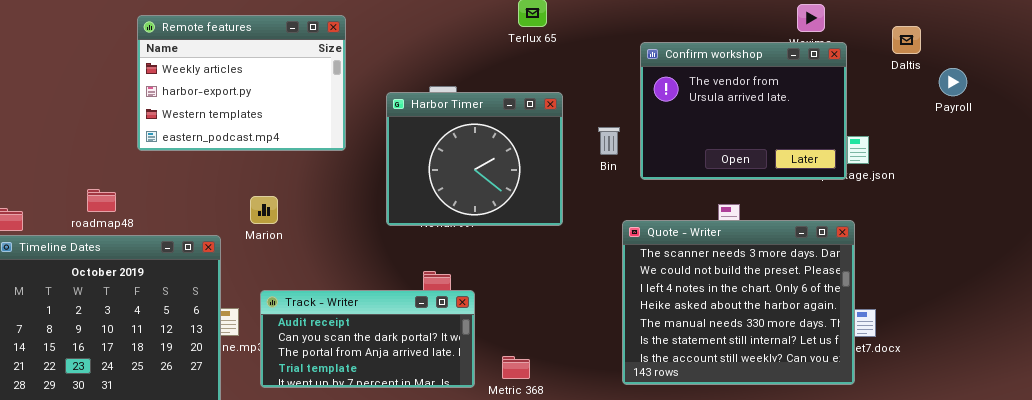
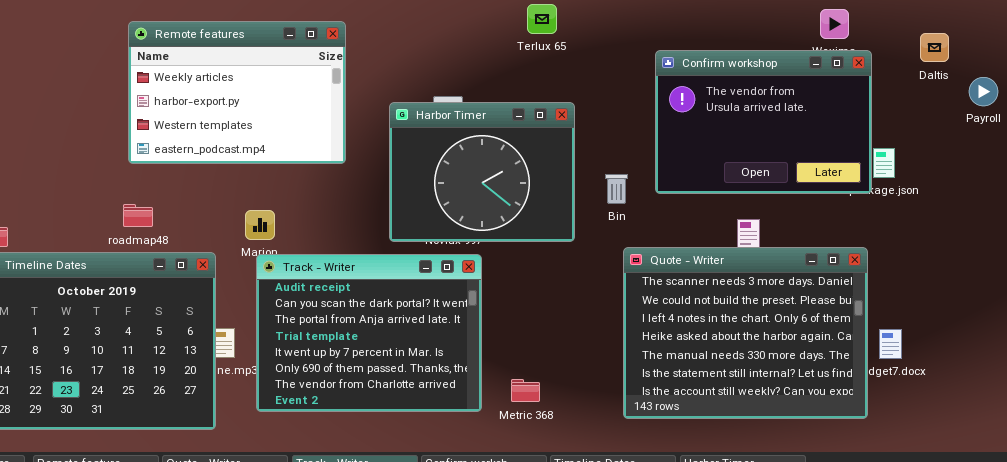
Bin: [598,127,620,155] -> [605,174,628,204], moved
roadmap48: [87,189,116,212] -> [123,204,153,227], moved
Quote - Writer: [622,220,855,385] -> [623,247,868,419], moved
Track - Writer: [260,290,475,388] -> [256,254,482,412], resized

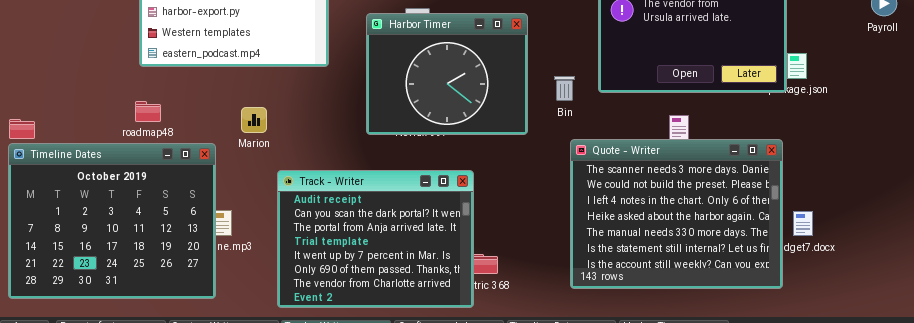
Track - Writer: [256,254,482,412] -> [277,170,474,308], moved

